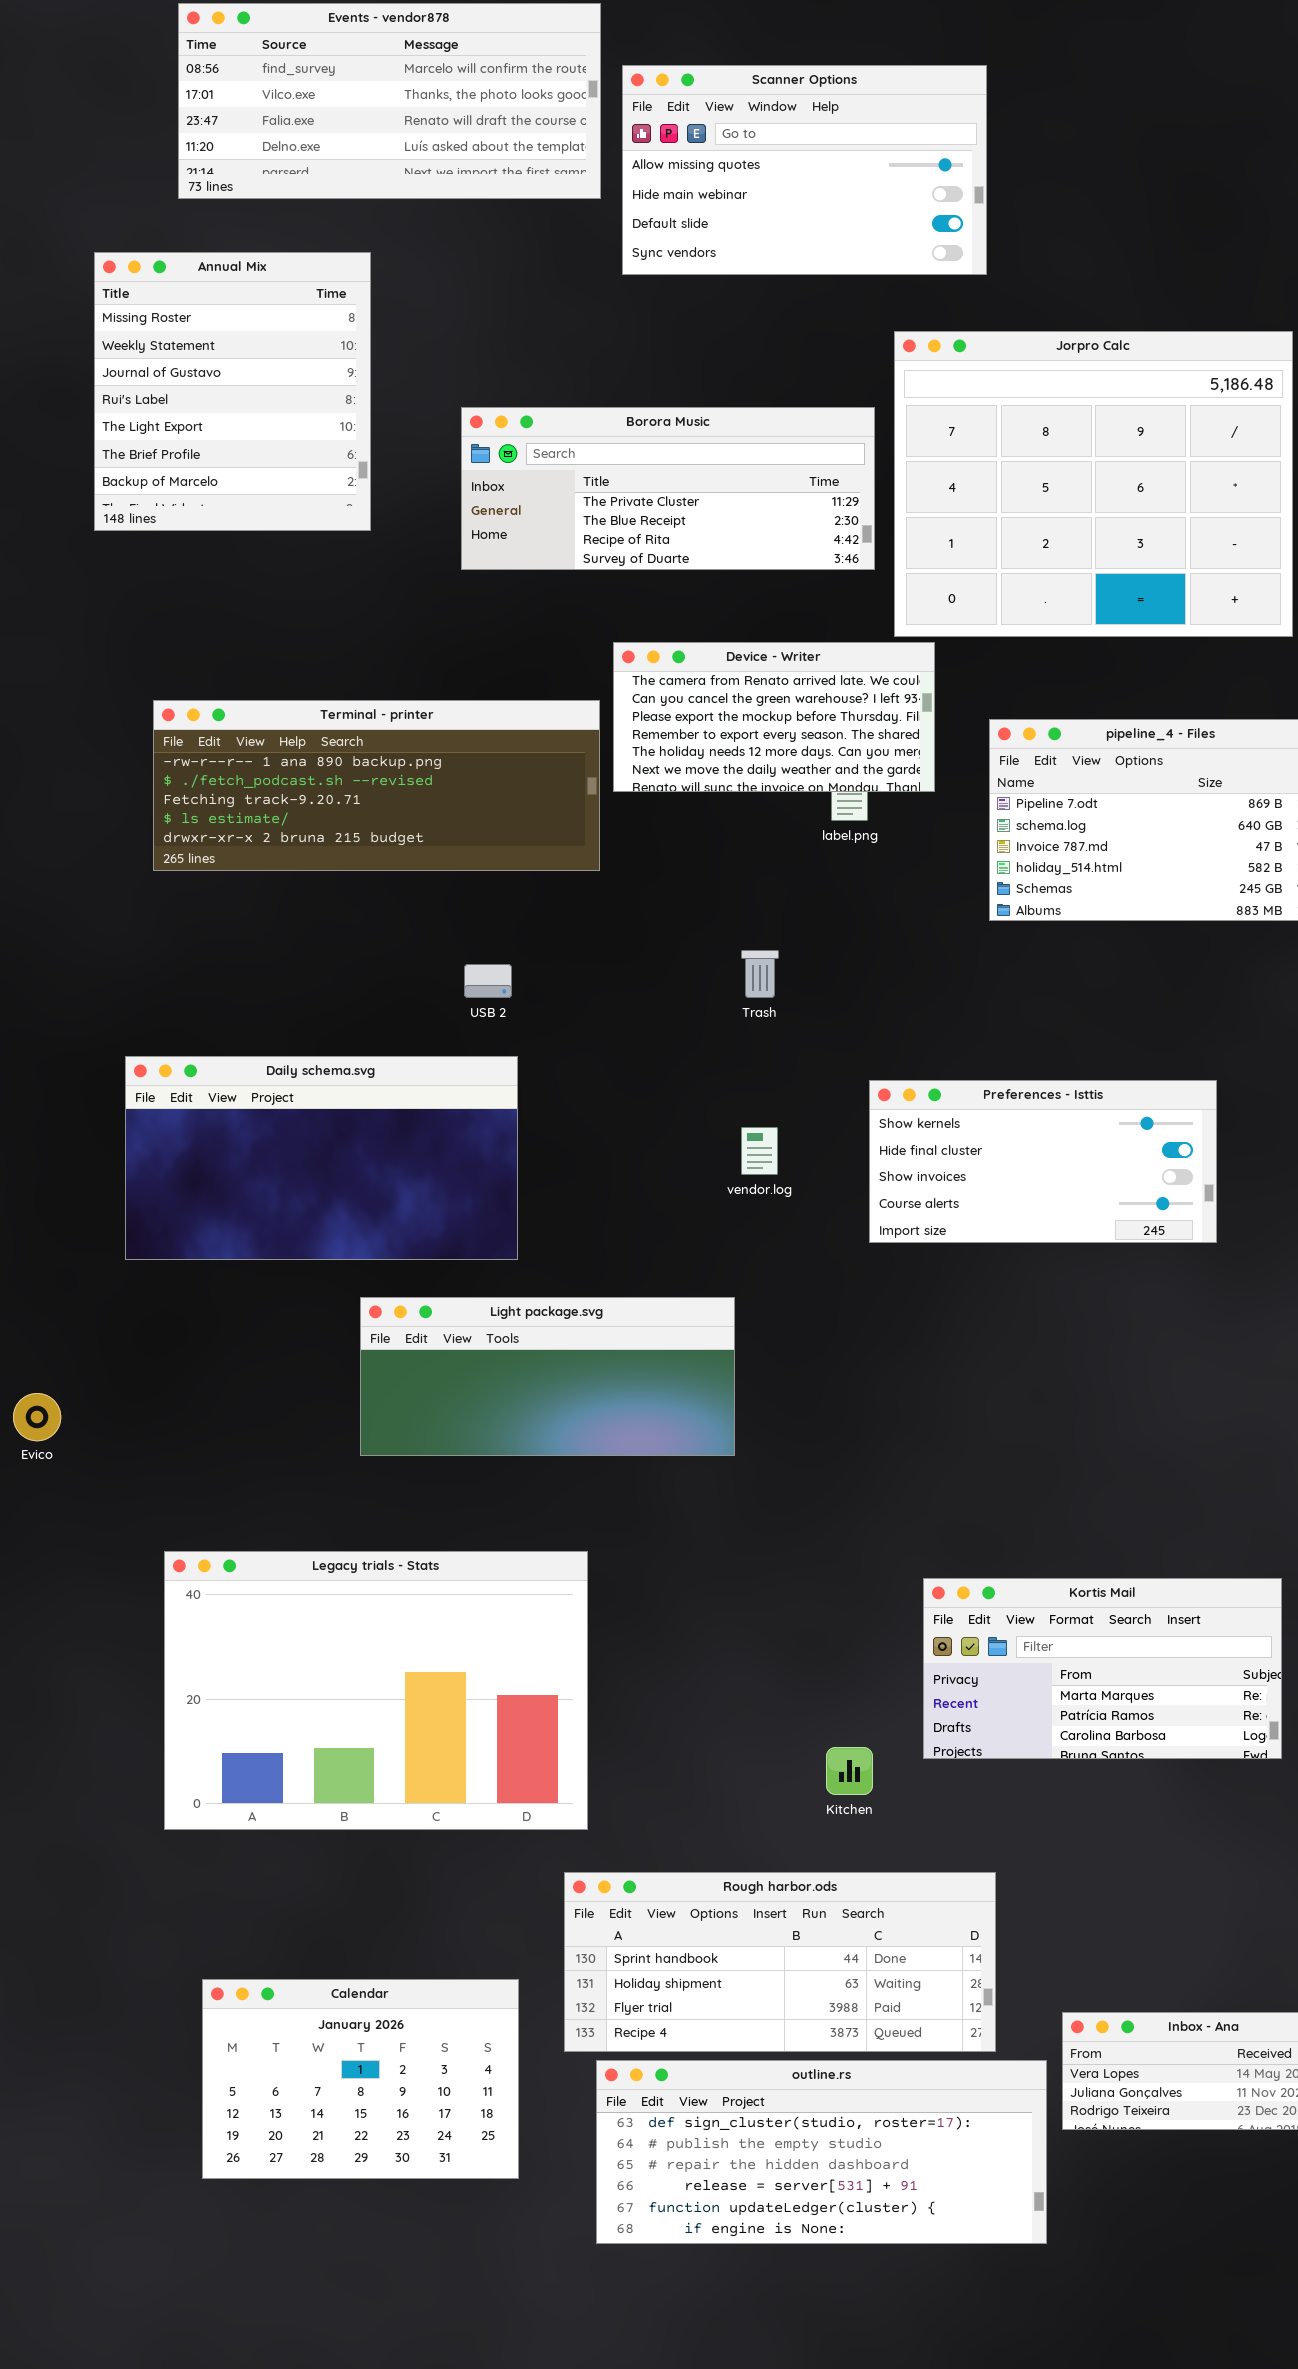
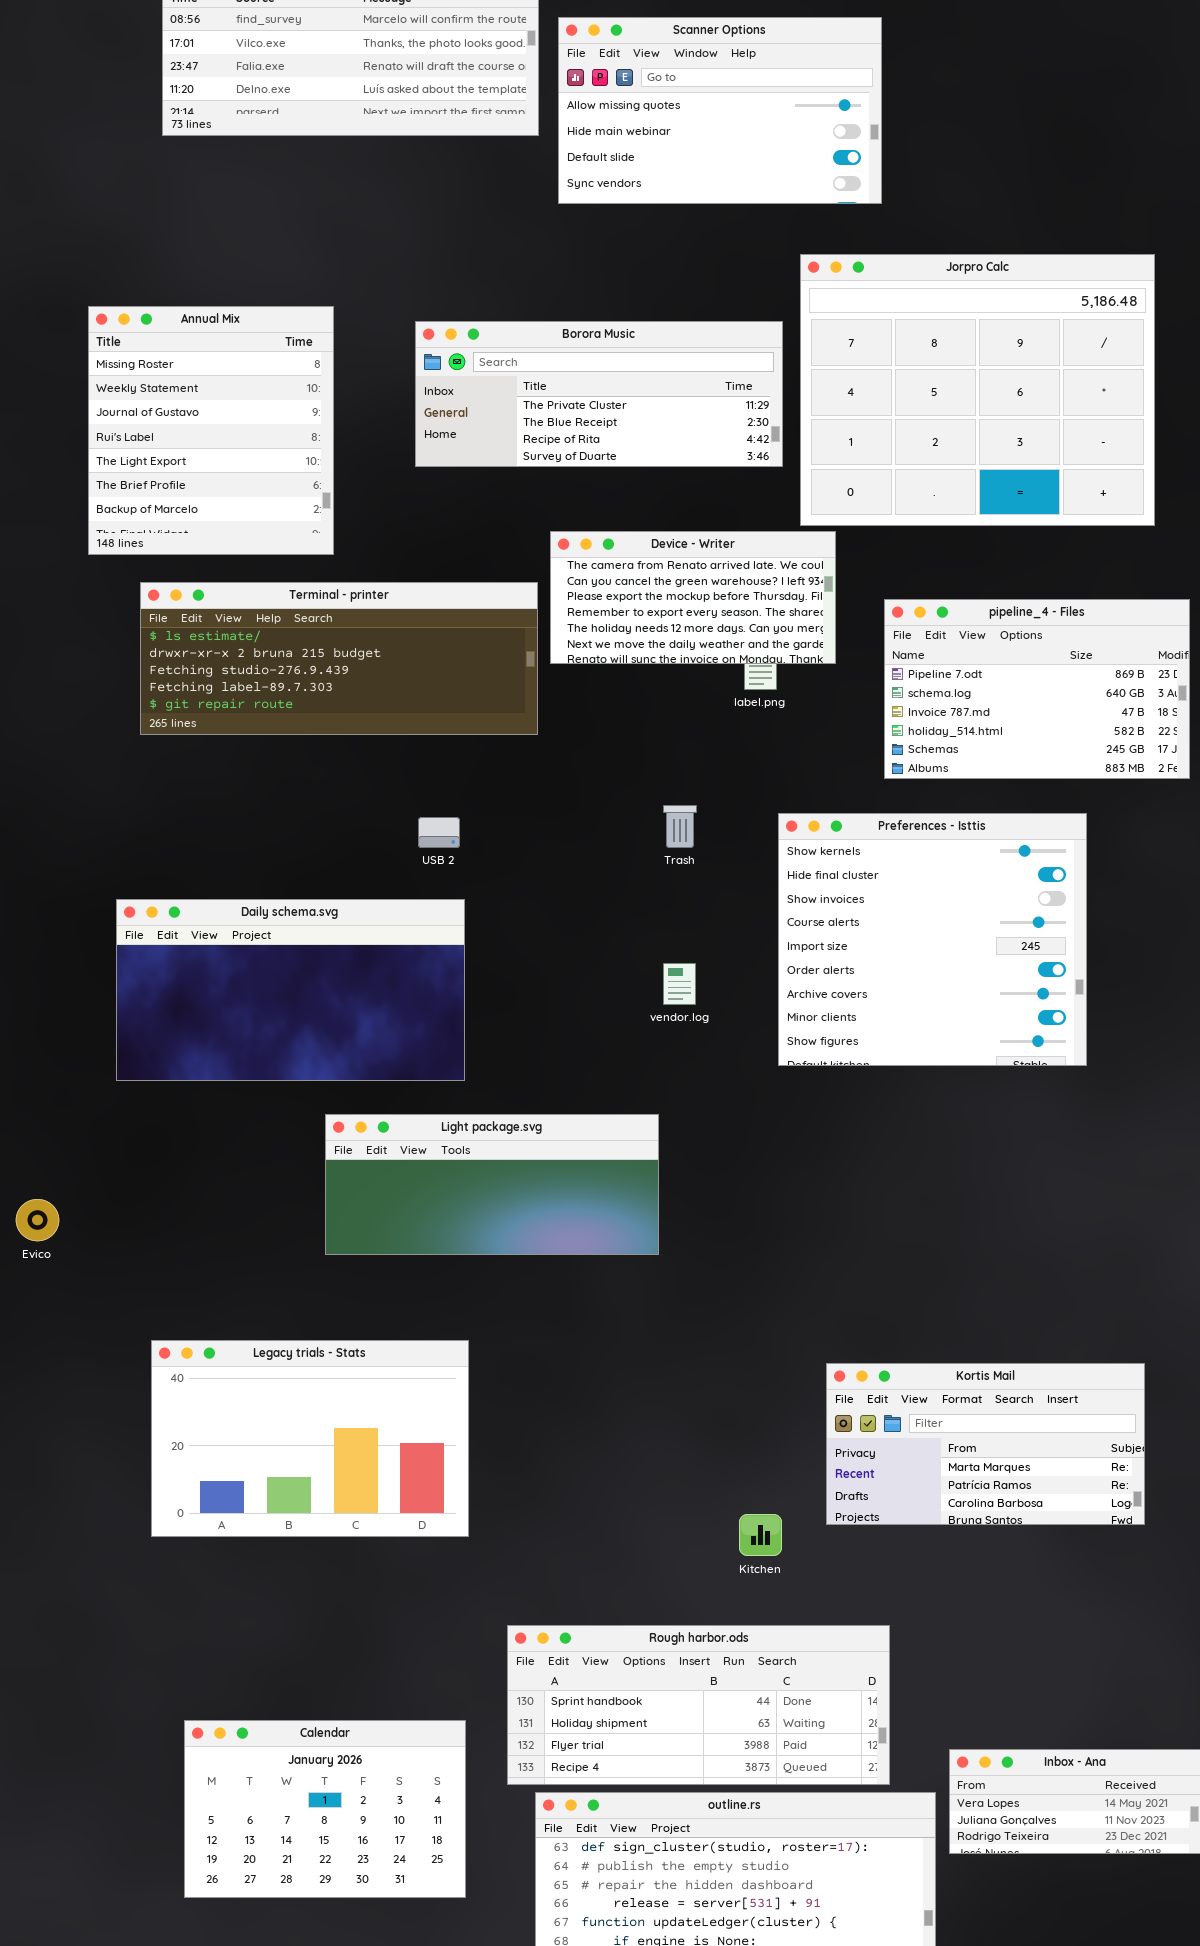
Annual Mix: [94,252,371,531] -> [88,306,334,555], moved
Terminal - printer: [153,700,600,871] -> [140,582,538,735], scrolled down 3 rows
Preferences - Isttis: [869,1080,1217,1243] -> [778,813,1087,1066], resized
Legacy trials - Stats: [164,1551,588,1830] -> [151,1340,469,1537], resized

